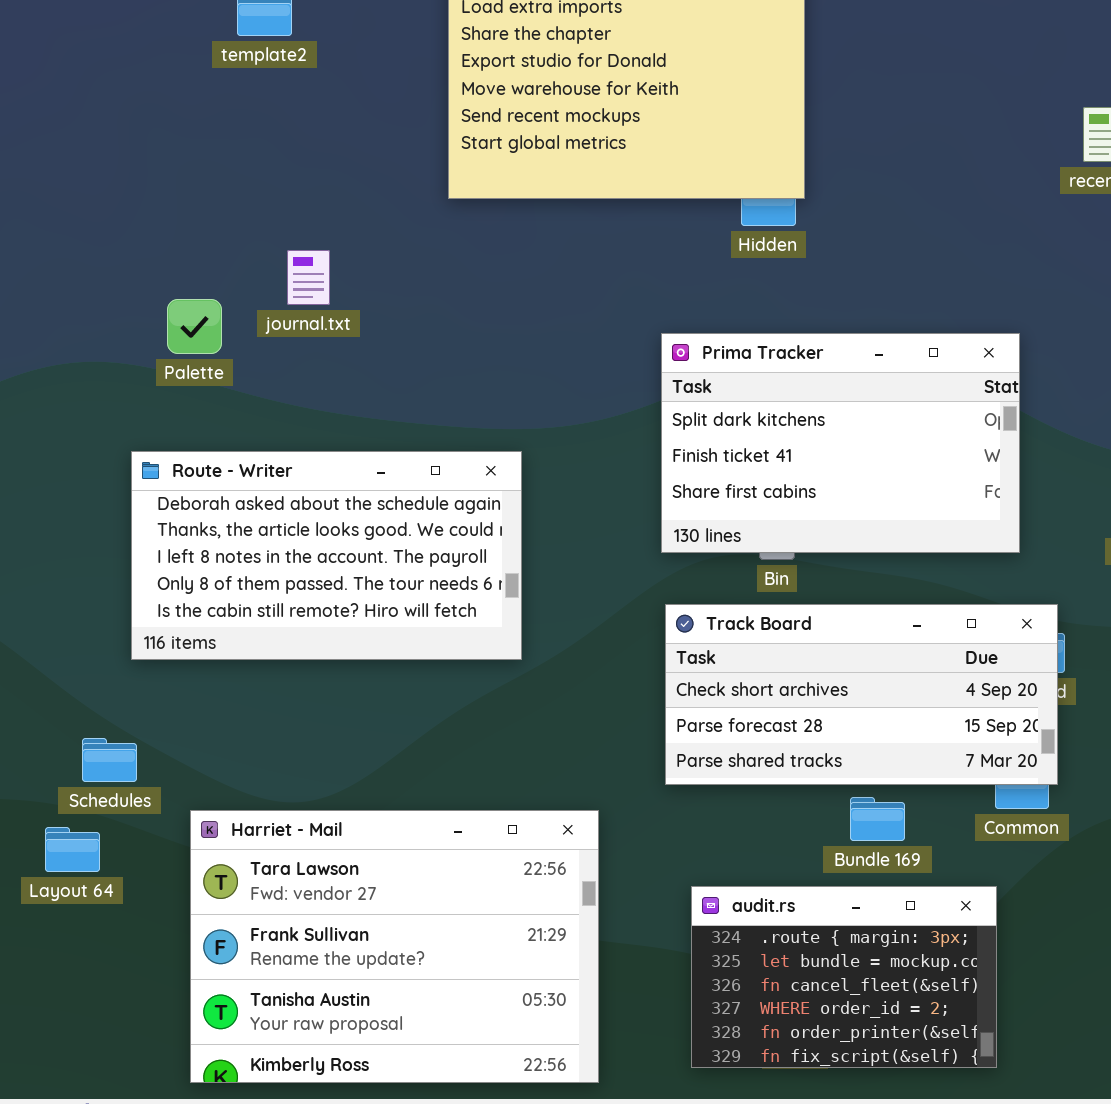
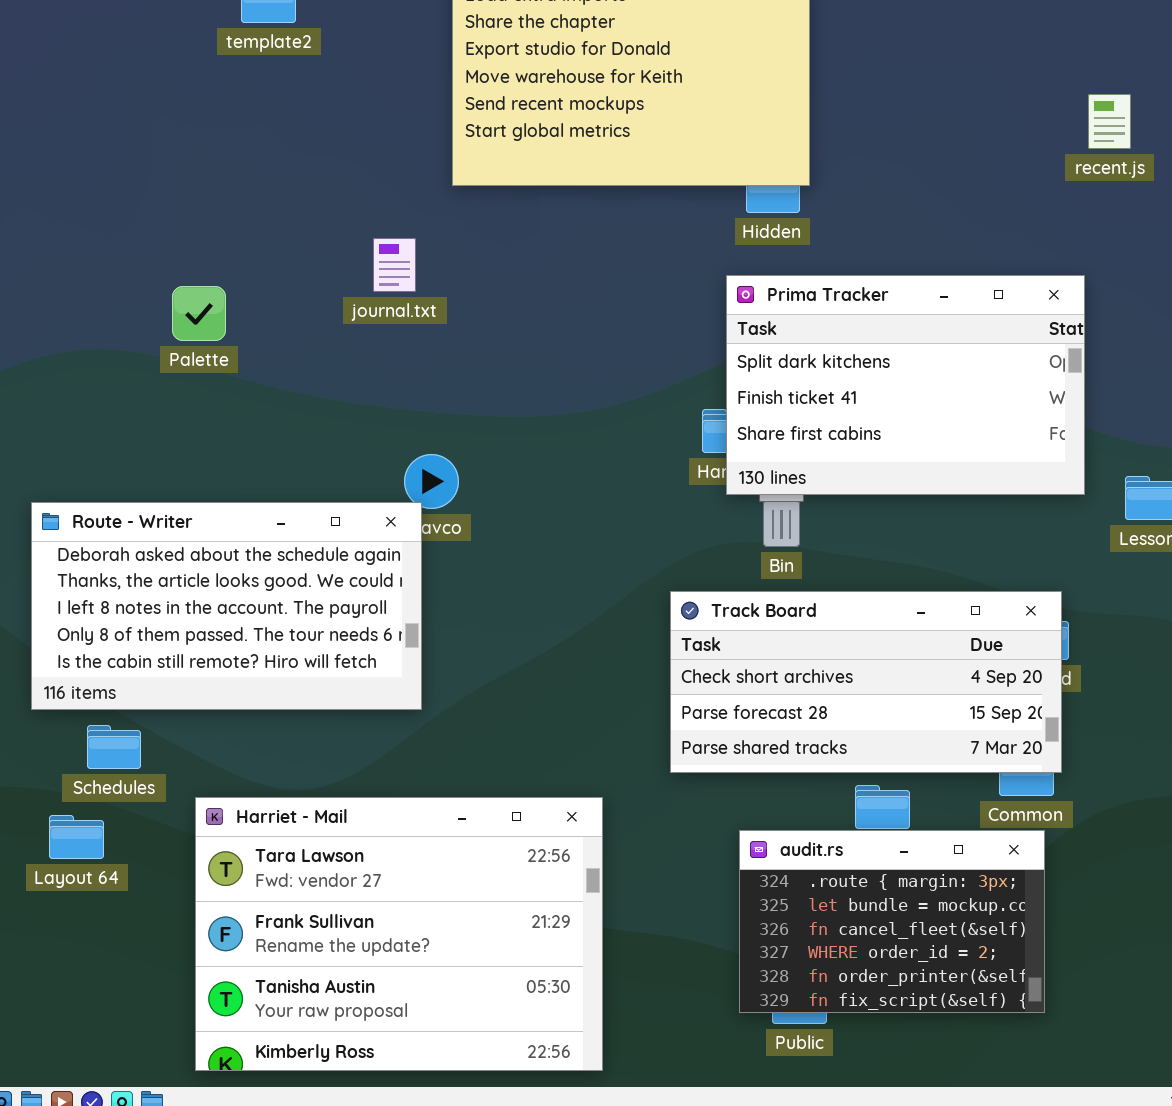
journal.txt: [287,250,330,305] -> [373,238,416,292], moved
Prima Tracker: [661,333,1020,553] -> [726,275,1085,495], moved
Route - Writer: [131,451,522,660] -> [31,502,422,710], moved
audit.rs: [691,886,997,1068] -> [739,830,1045,1013], moved

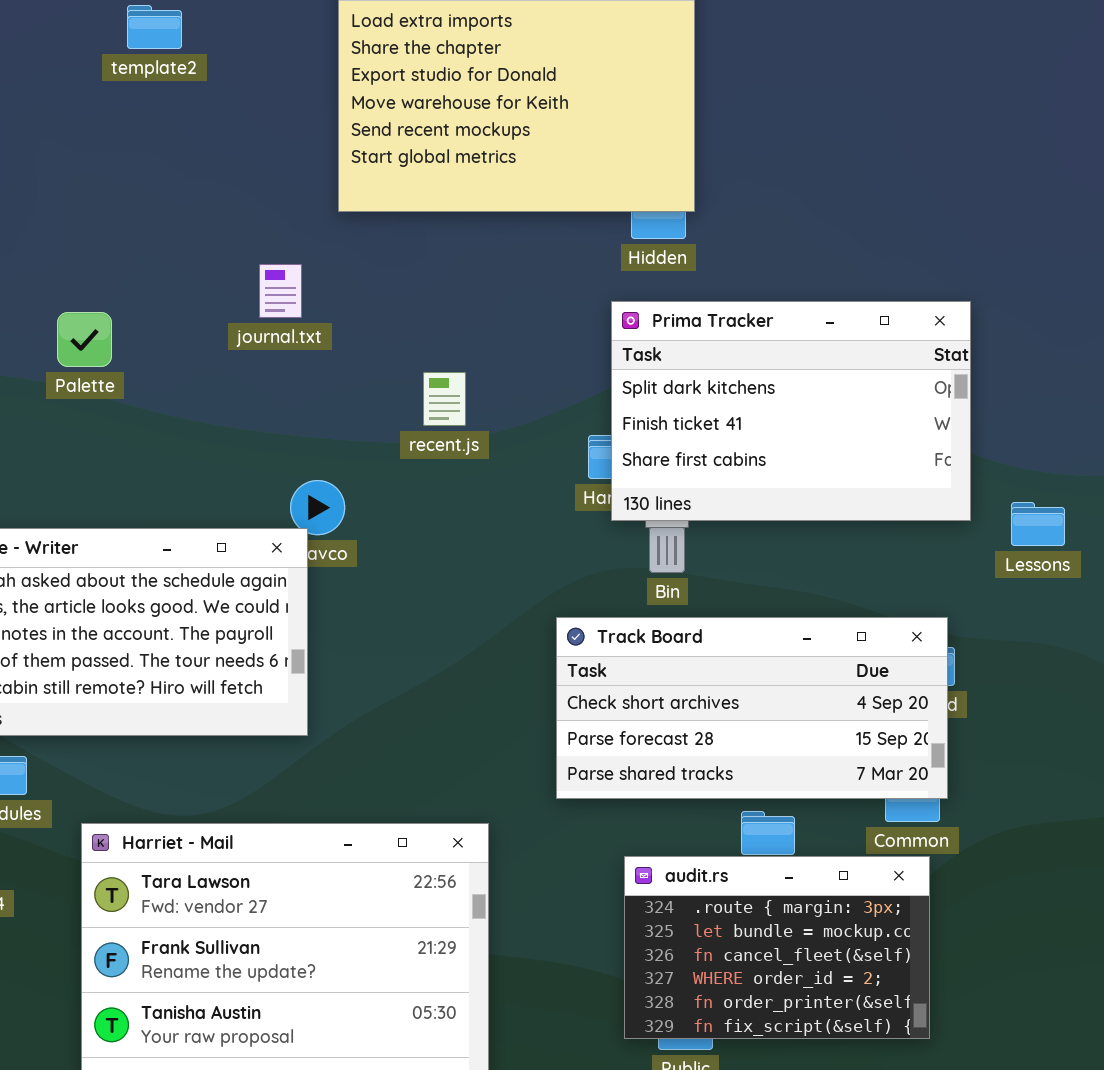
recent.js: [1088,94,1131,149] -> [423,372,466,426], moved

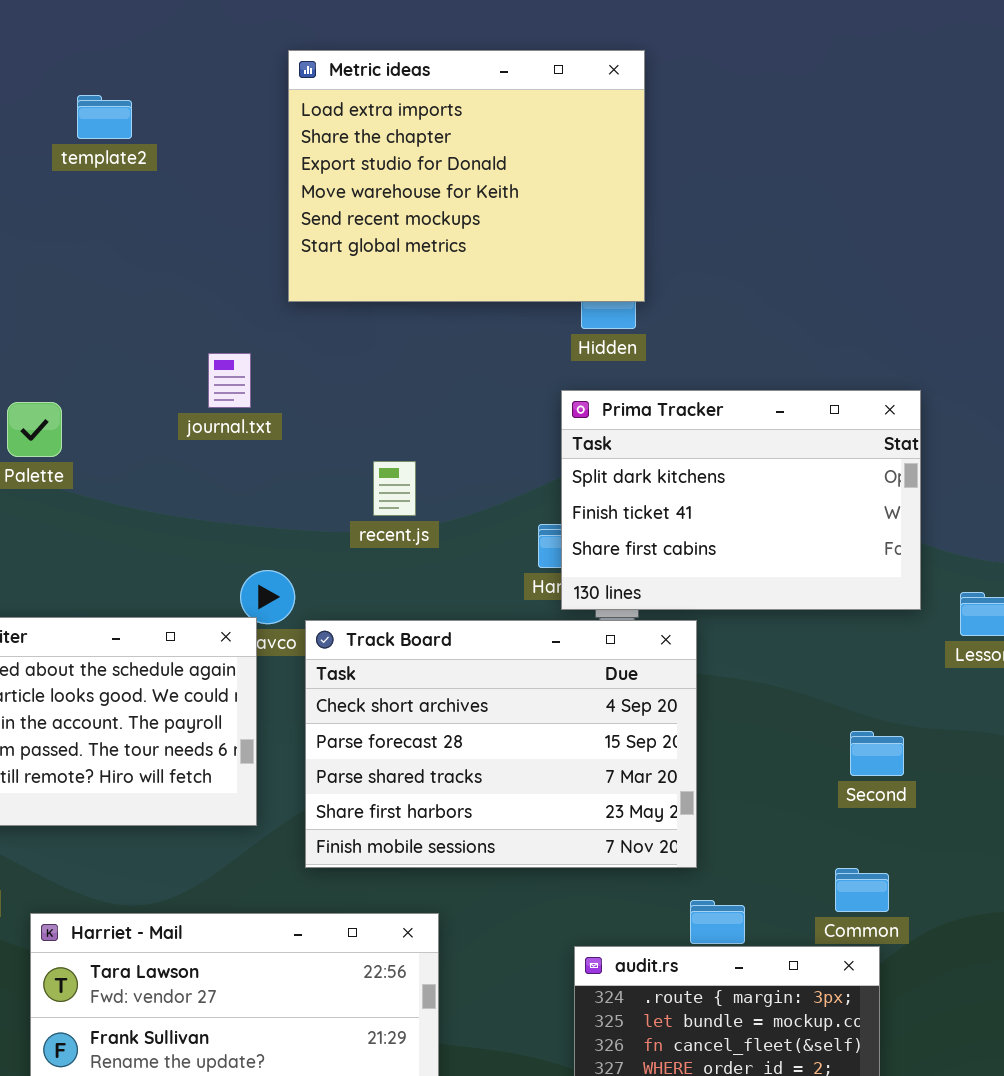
Track Board: [556,617,948,799] -> [305,620,697,868], moved, resized

